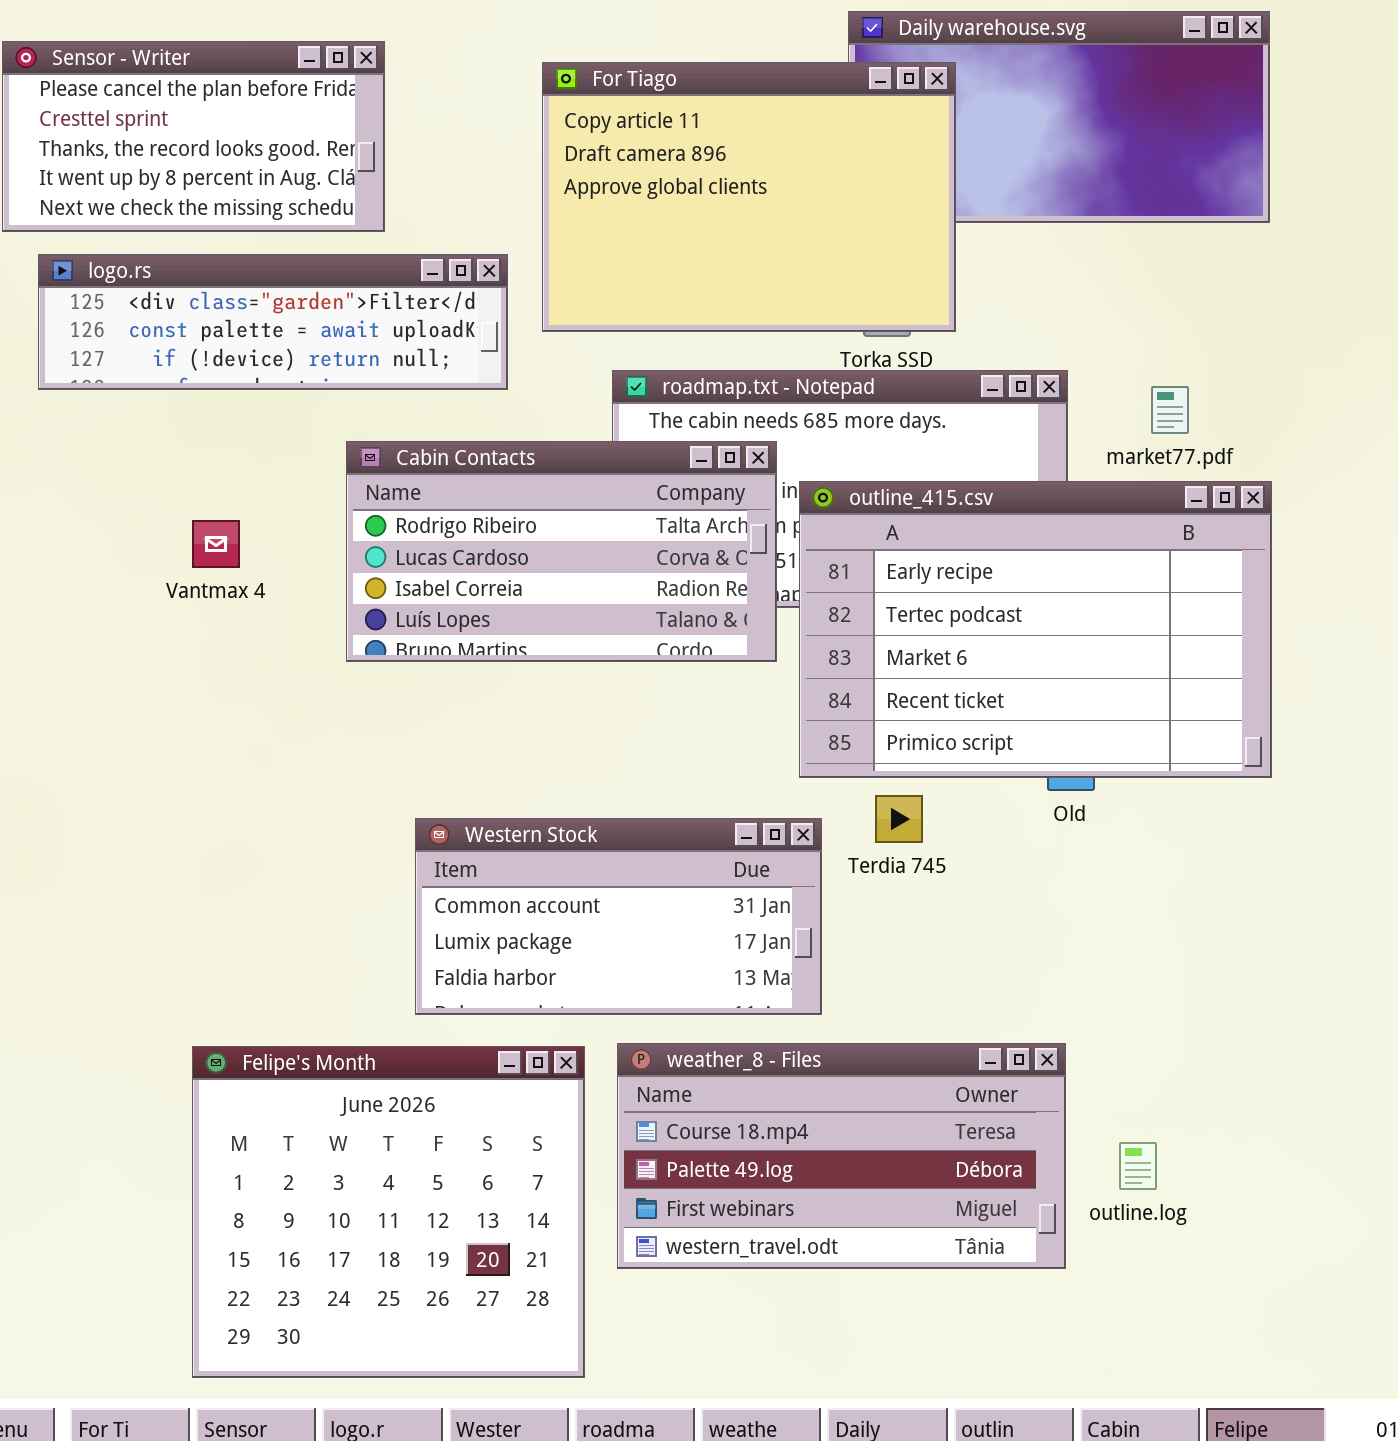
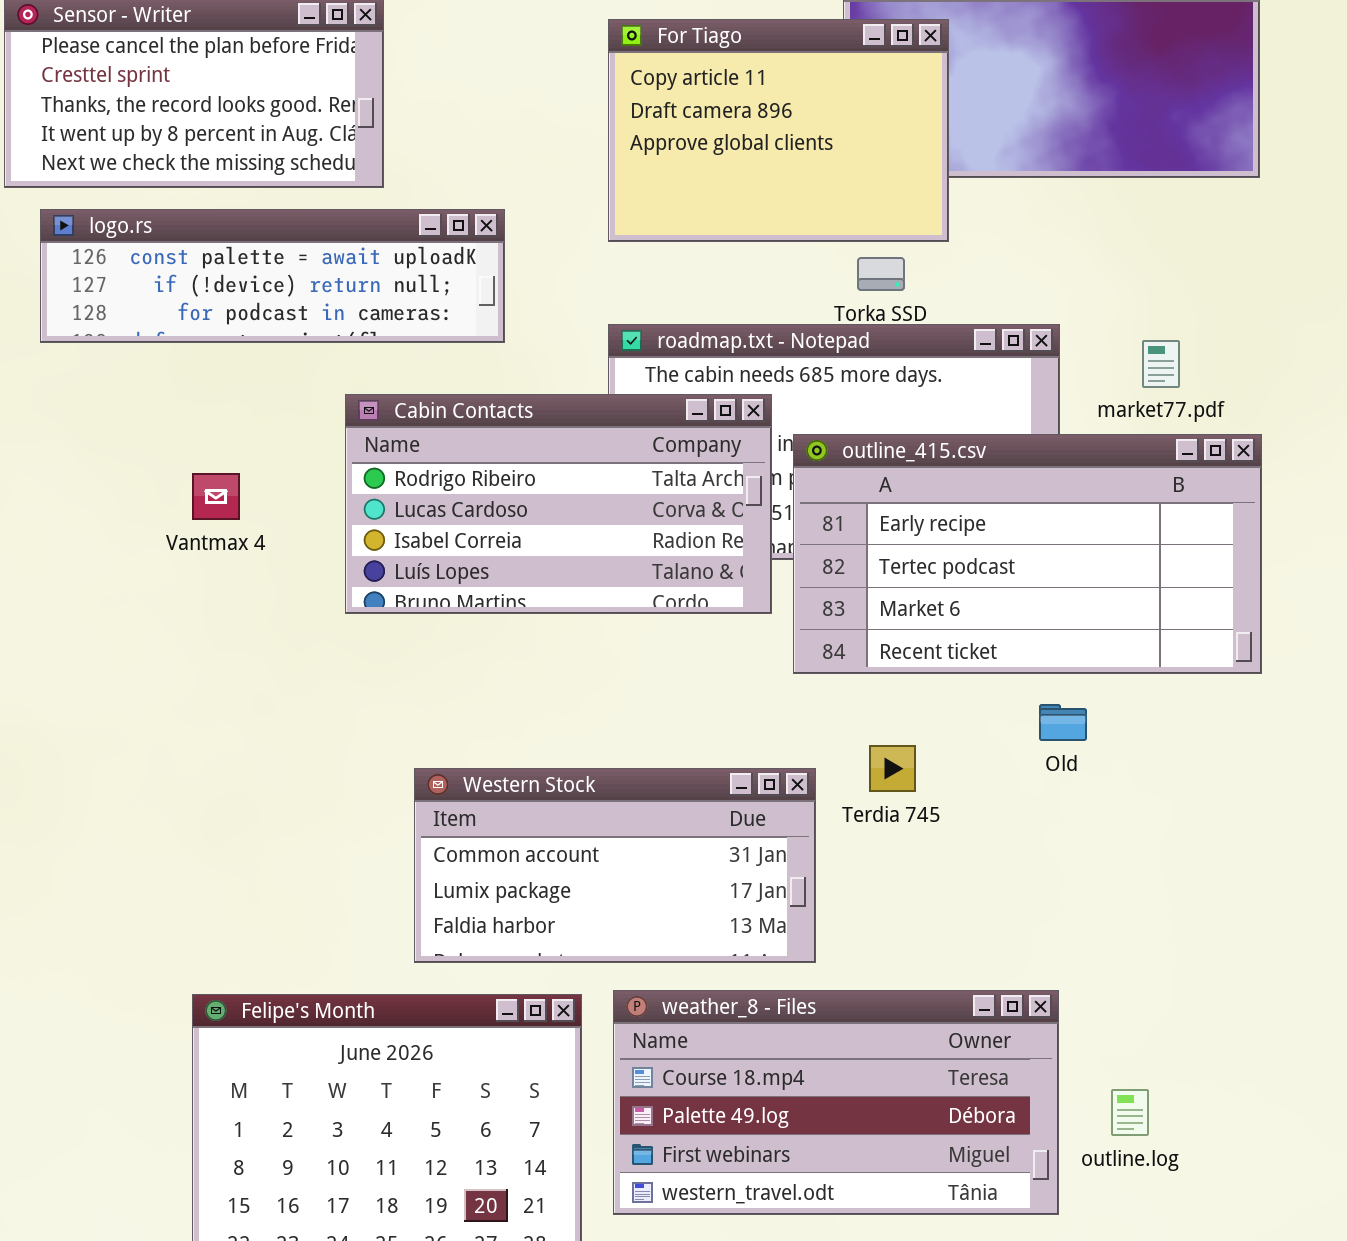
For Tiago: [542,62,956,332] -> [608,19,949,242], resized
logo.rs: [38,254,508,390] -> [40,209,505,343], scrolled down 1 row
outline_415.csv: [799,481,1272,778] -> [793,434,1262,674], resized

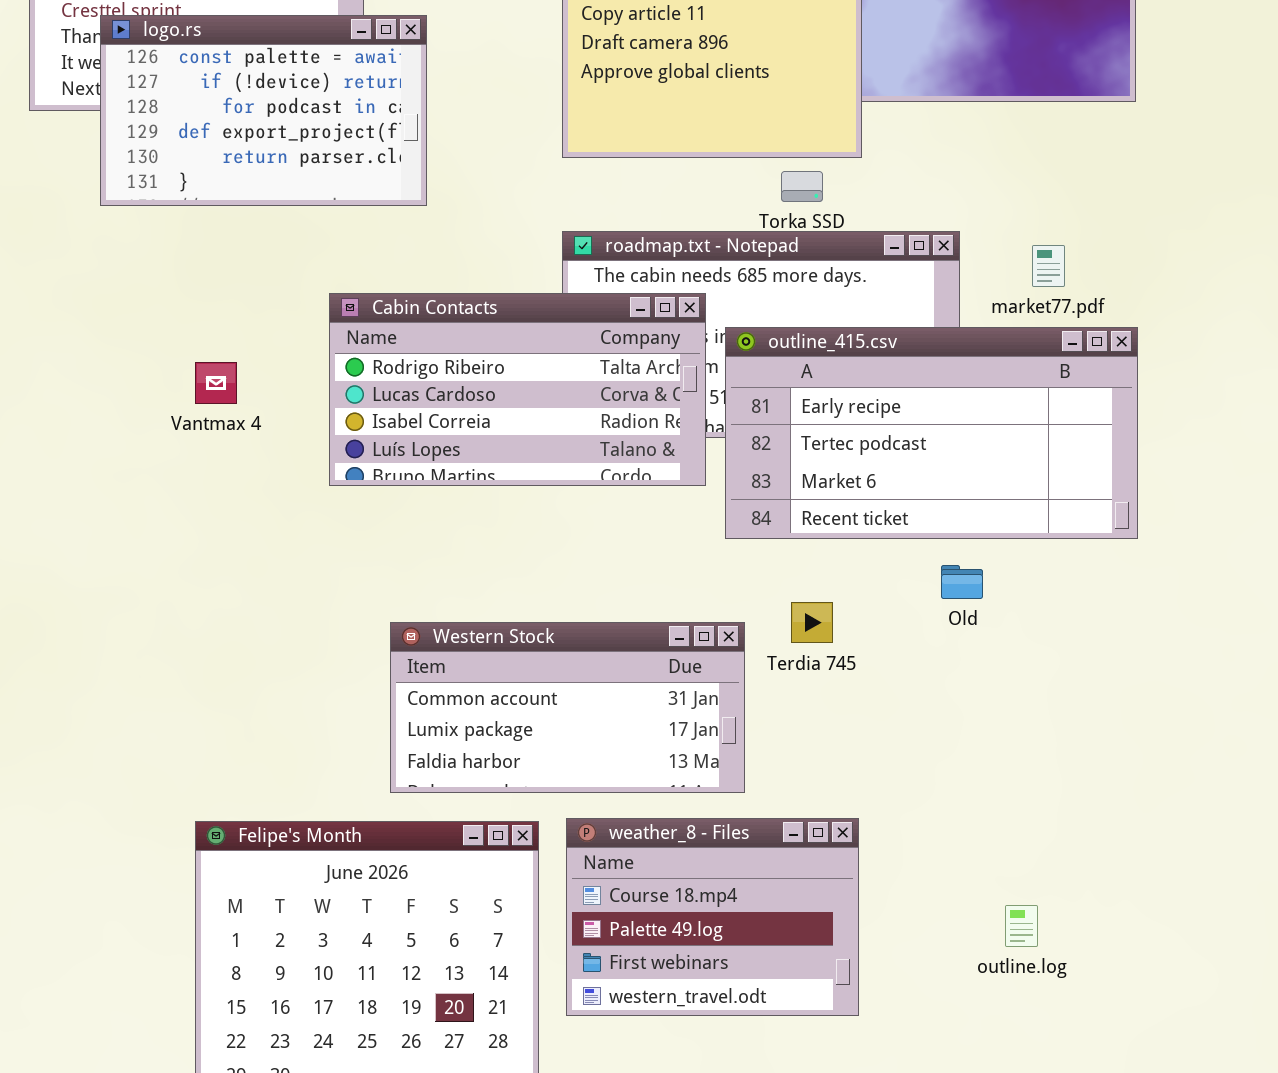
logo.rs: [40,209,505,343] -> [100,15,427,206], moved, resized
weather_8 - Files: [613,990,1059,1215] -> [566,818,859,1016], resized

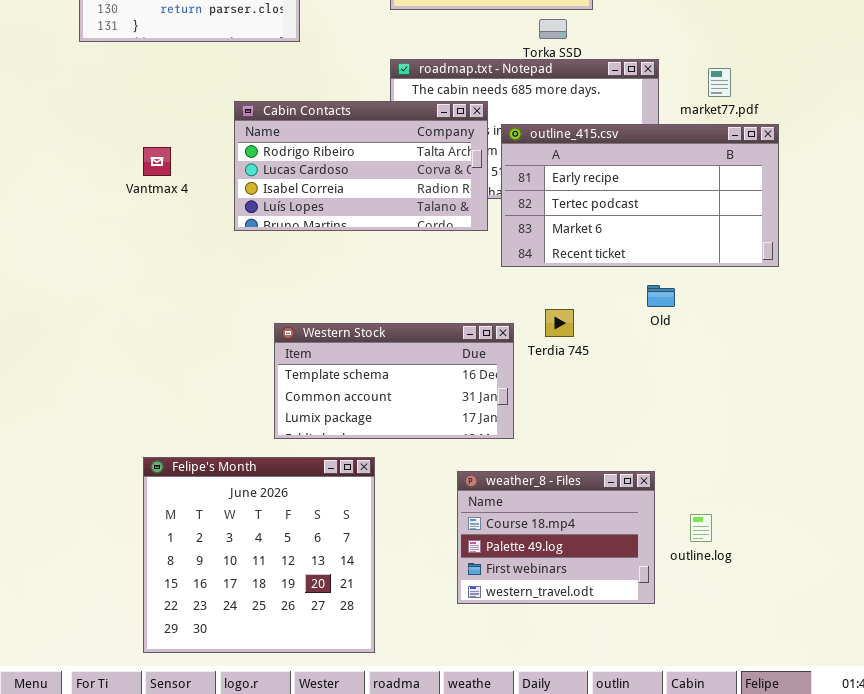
Western Stock: [390,622,745,793] -> [274,323,514,439], scrolled up 1 row
weather_8 - Files: [566,818,859,1016] -> [457,471,655,604], moved

